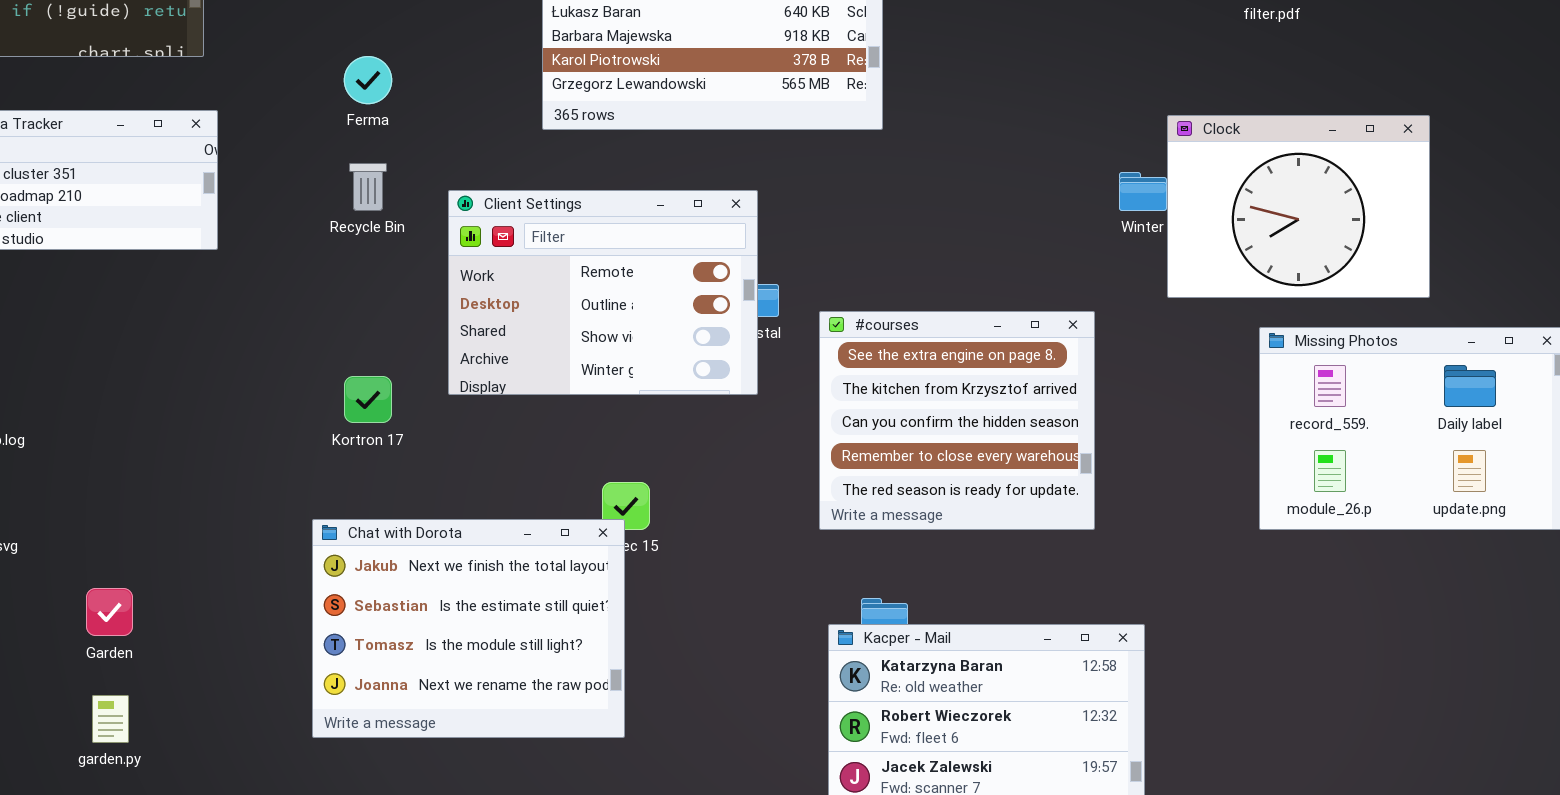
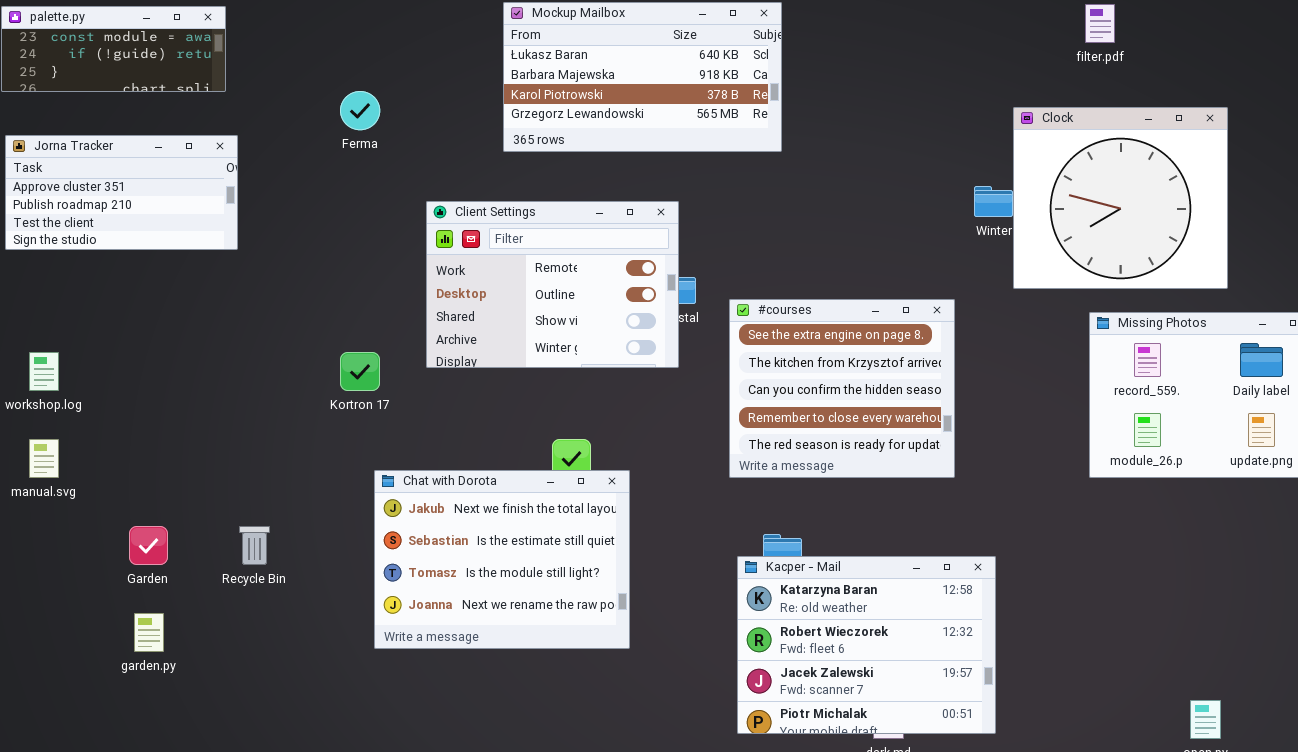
Clock: [1167,115,1430,298] -> [1013,107,1228,289], resized
Recycle Bin: [349,163,387,211] -> [239,526,270,565], moved
Chat with Dorota: [312,519,625,738] -> [374,470,630,649], moved

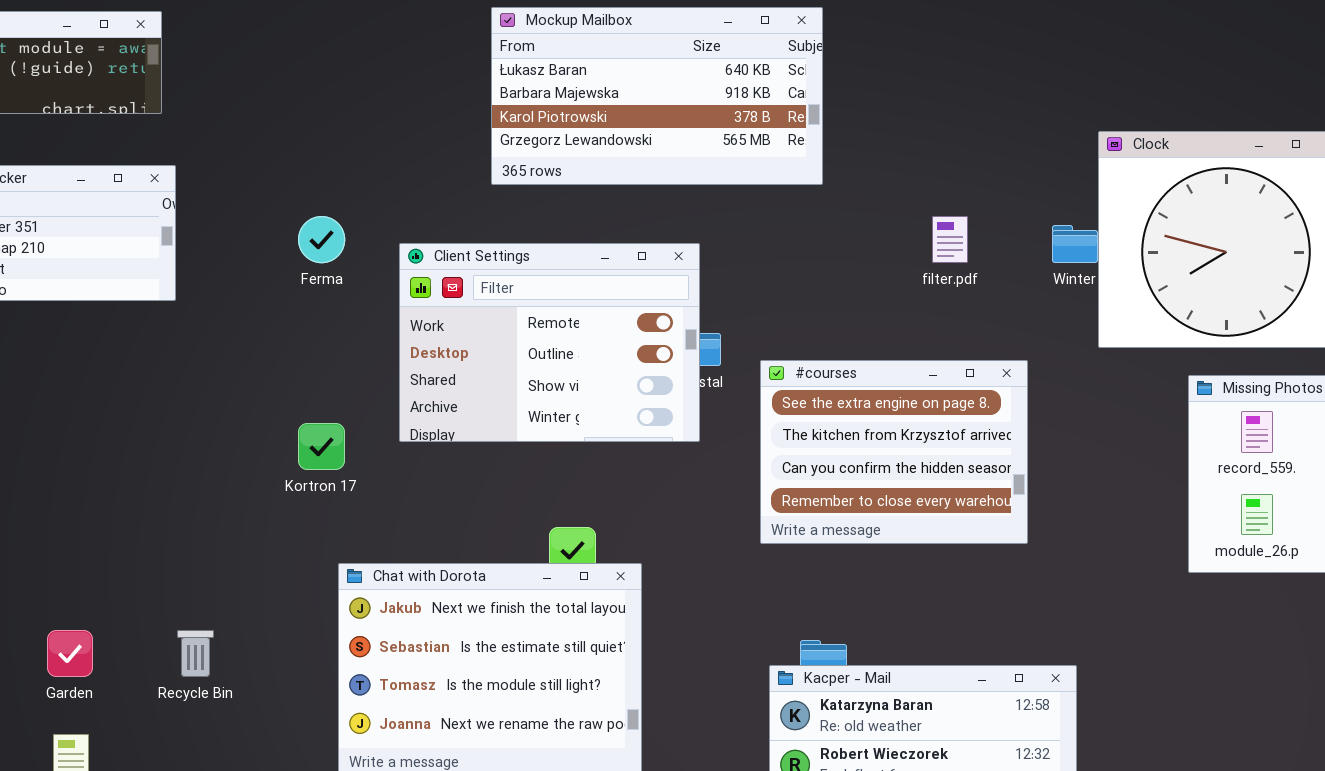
filter.pdf: [1085,4,1115,43] -> [932,216,968,263], moved
Ferma: [340,91,380,130] -> [298,216,345,263], moved
#courses: [729,299,955,478] -> [760,360,1028,544], resized

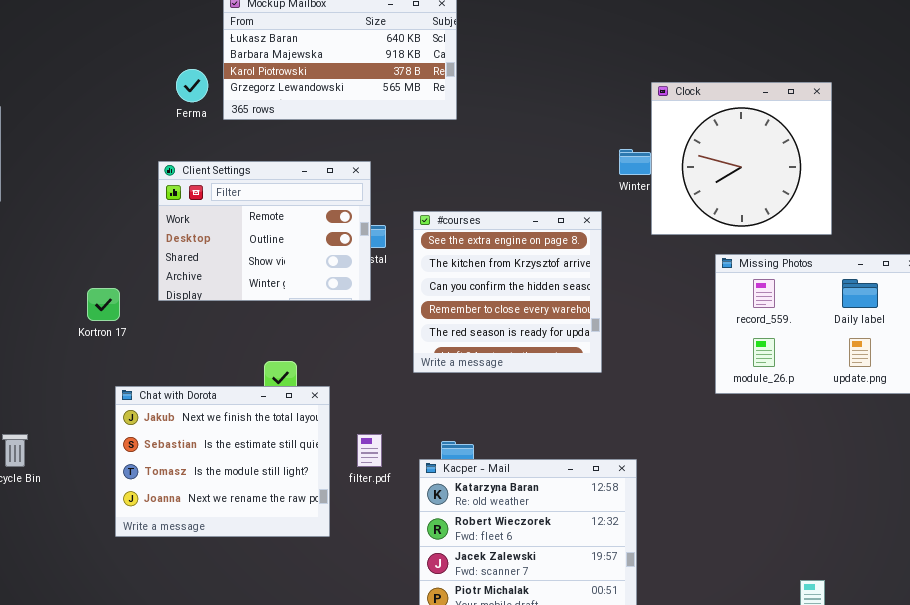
Ferma: [298,216,345,263] -> [176,69,208,102], moved
filter.pdf: [932,216,968,263] -> [357,434,382,467], moved
#courses: [760,360,1028,544] -> [413,211,602,373], resized

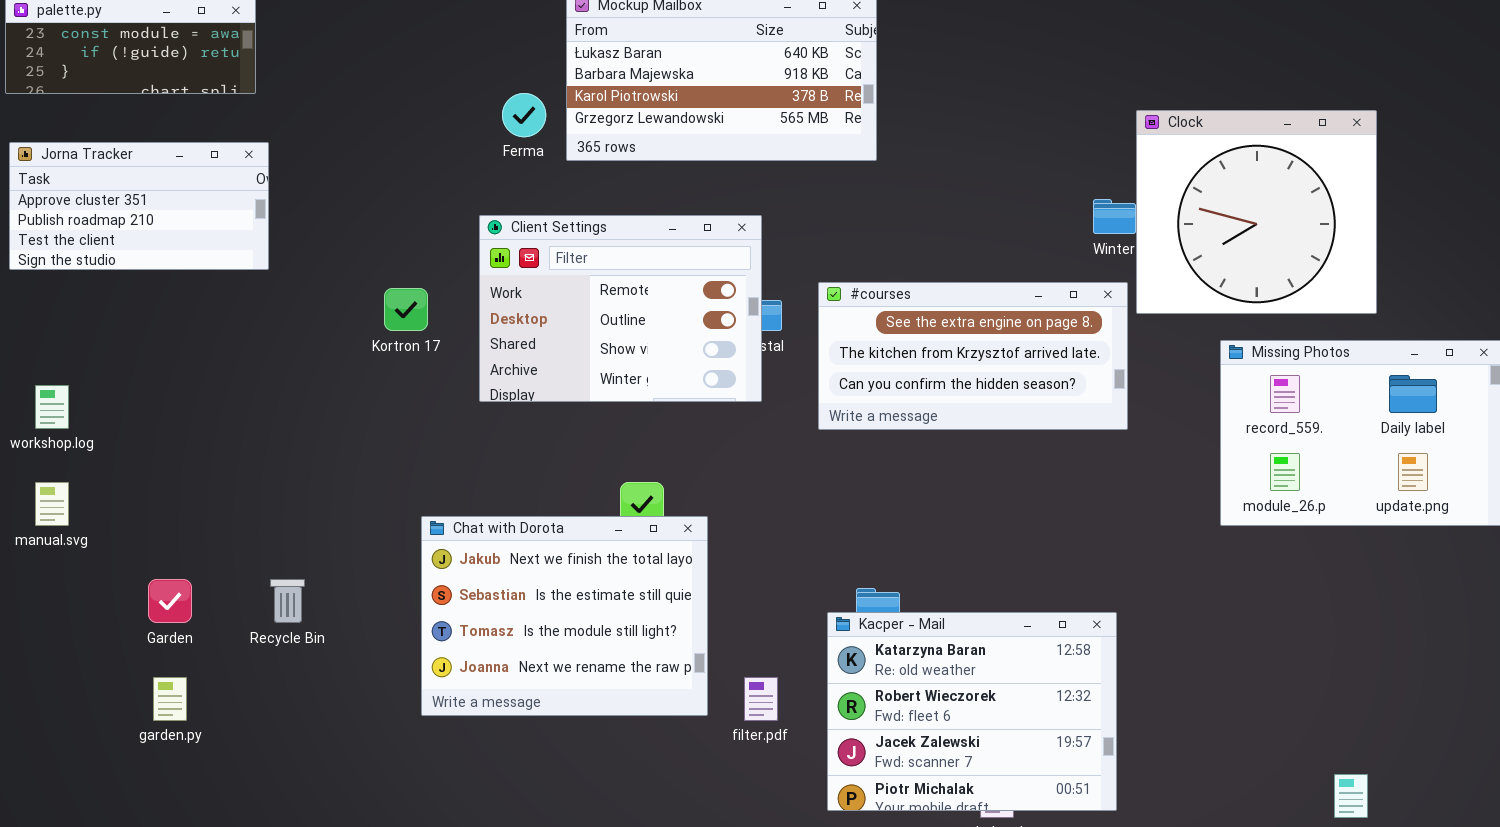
#courses: [413,211,602,373] -> [818,282,1128,430], resized
Kortron 17: [87,288,120,321] -> [384,288,428,331], moved
filter.pdf: [357,434,382,467] -> [744,677,778,721], moved

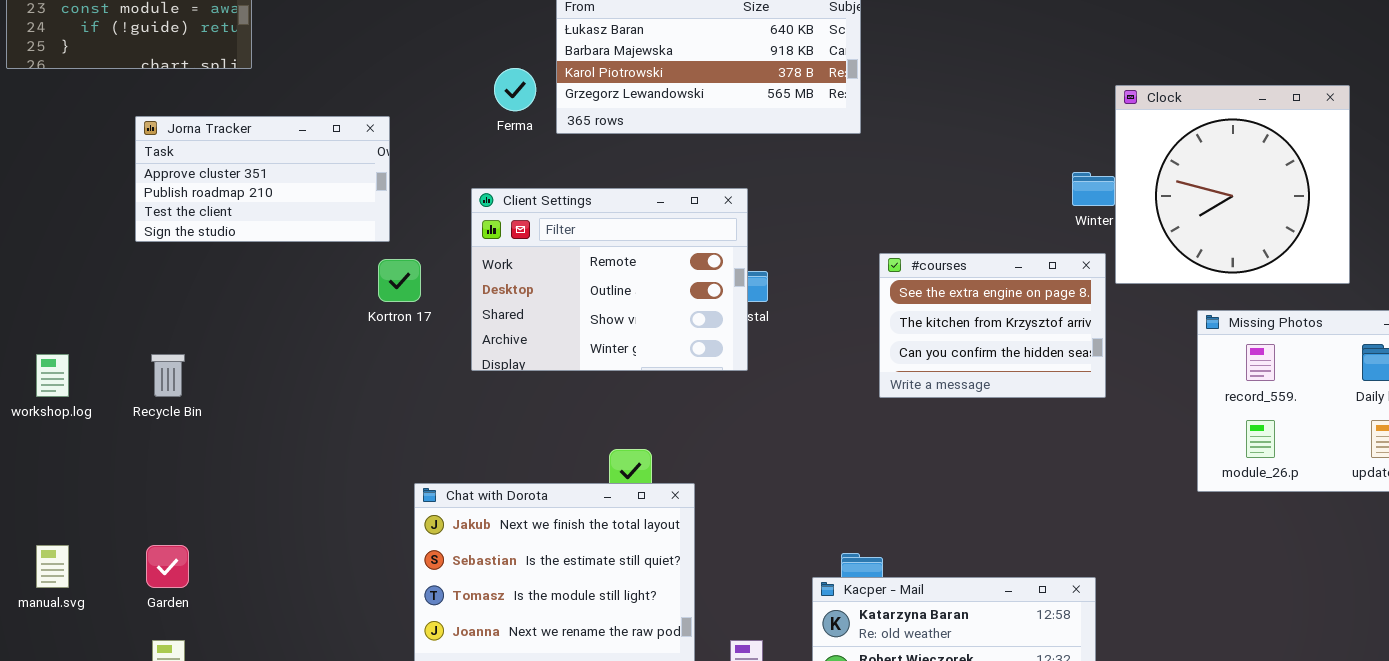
Jorna Tracker: [9,142,269,270] -> [135,116,390,242], moved
#courses: [818,282,1128,430] -> [879,253,1106,398], resized
manual.svg: [35,482,69,526] -> [36,545,69,588], moved
Recycle Bin: [270,579,305,623] -> [151,354,185,397], moved

